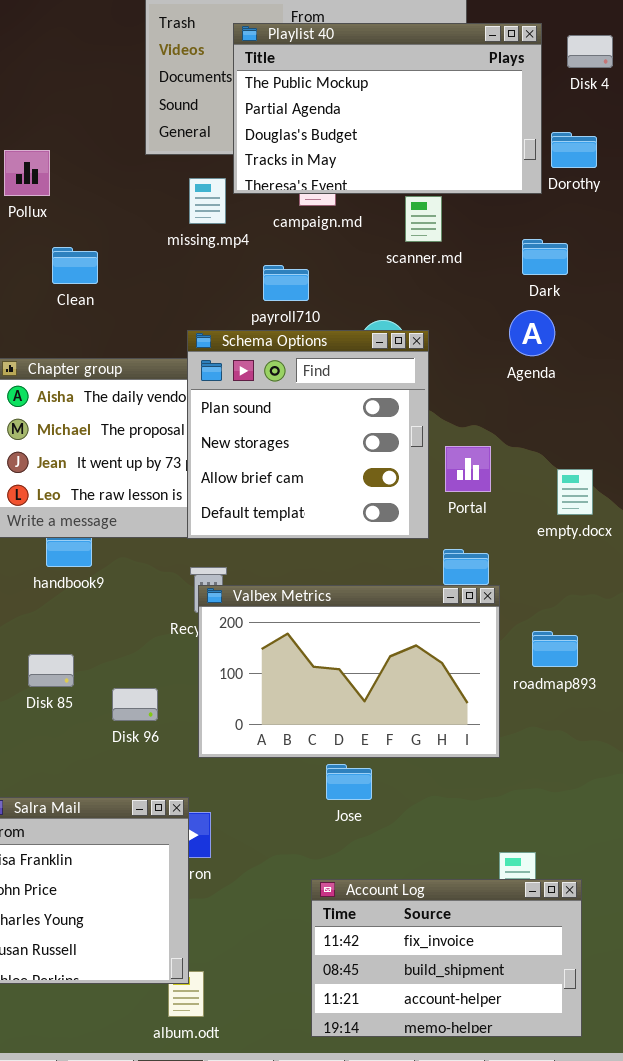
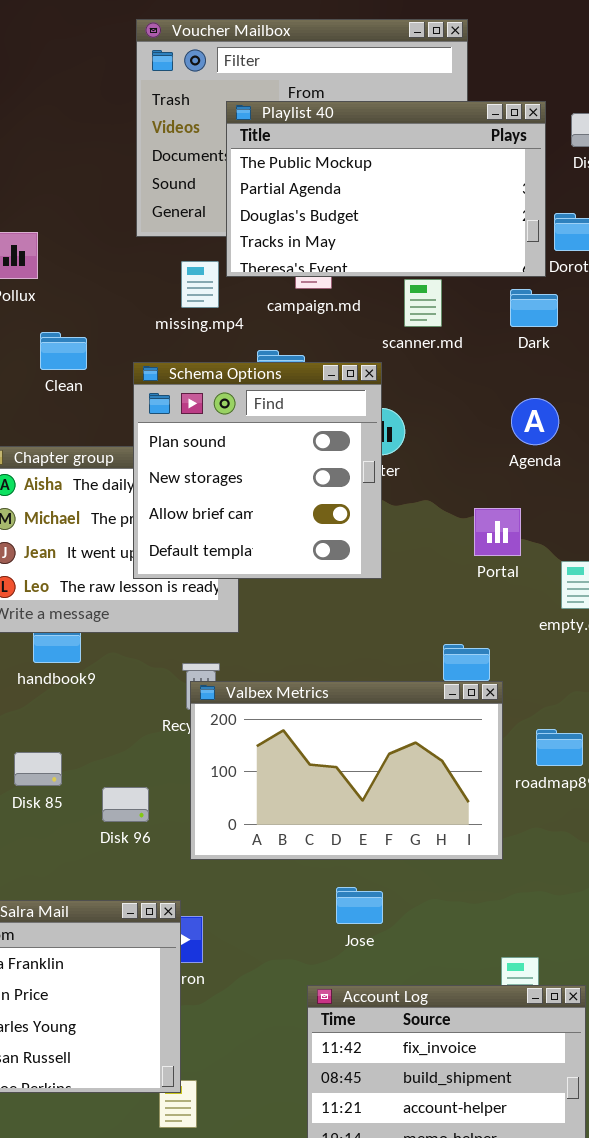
Dark: [522,239,568,275] -> [510,289,558,327], moved
Schema Options: [187,330,429,539] -> [133,362,382,579], moved
Portal: [445,446,491,492] -> [474,508,521,556], moved
Jose: [326,764,372,800] -> [336,887,383,924], moved

